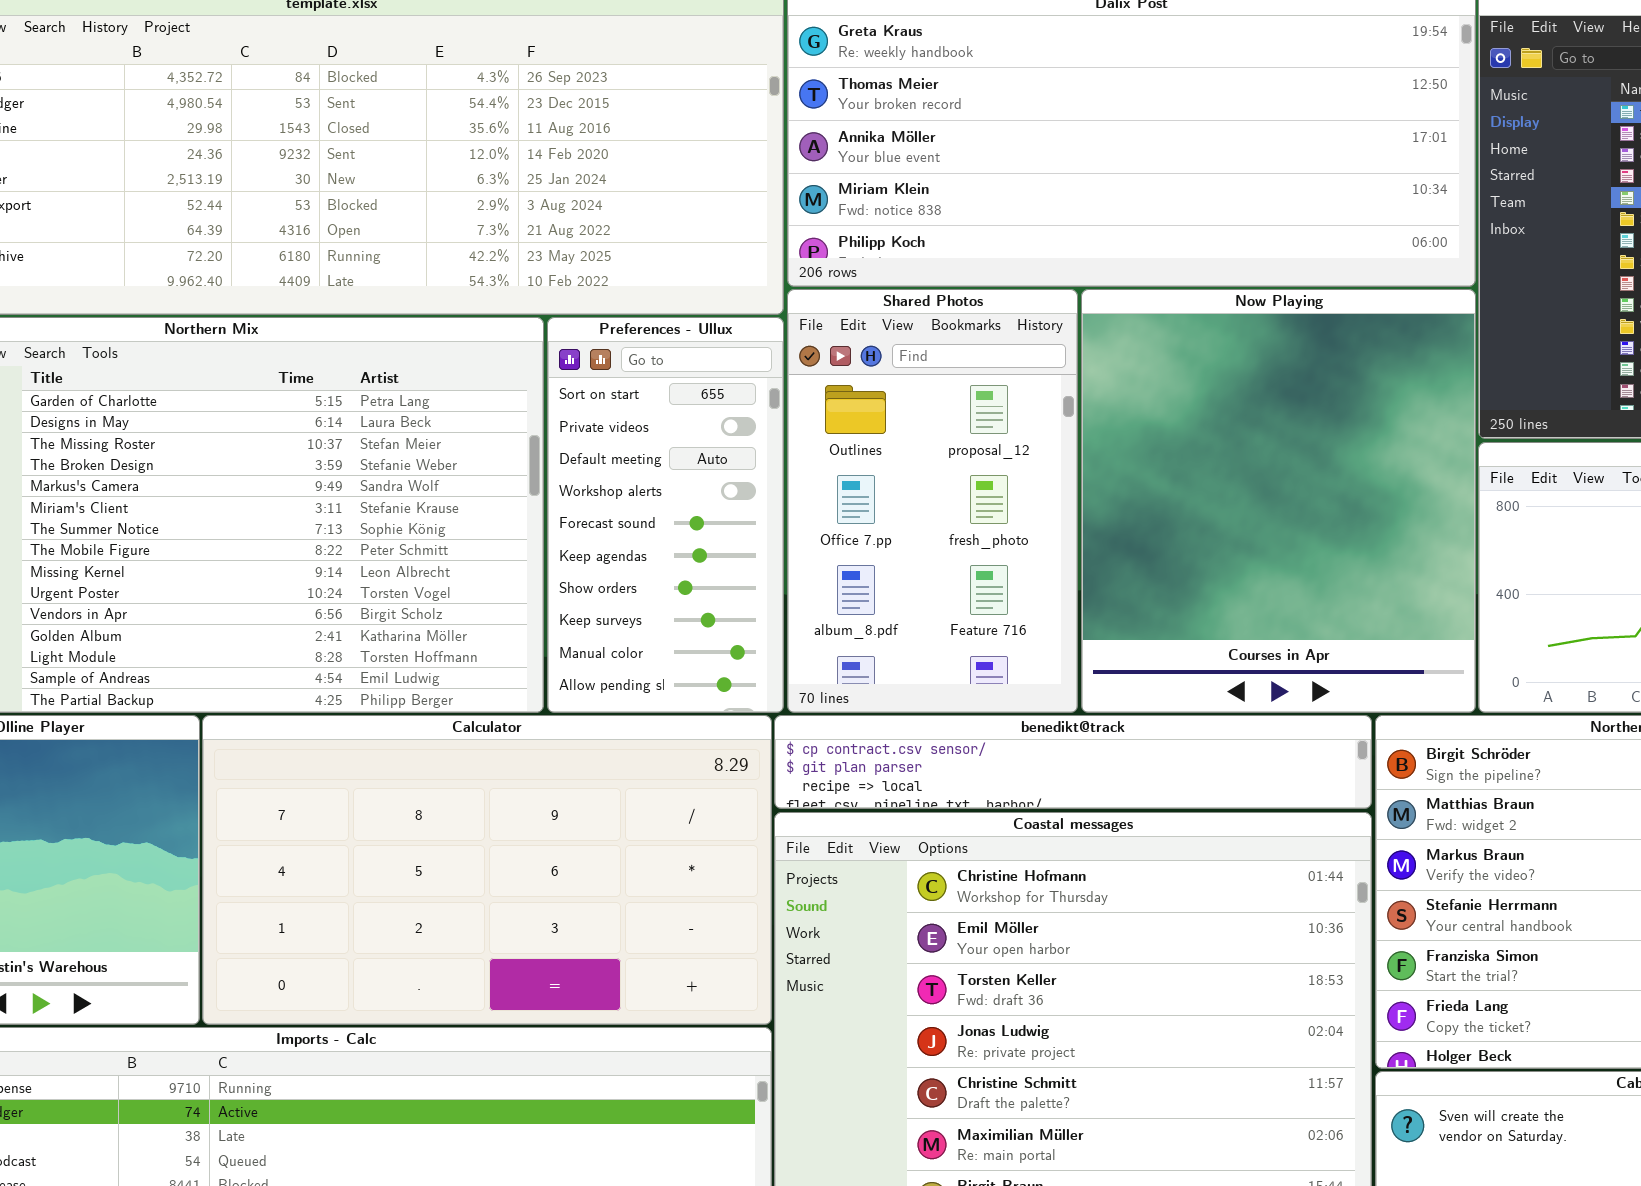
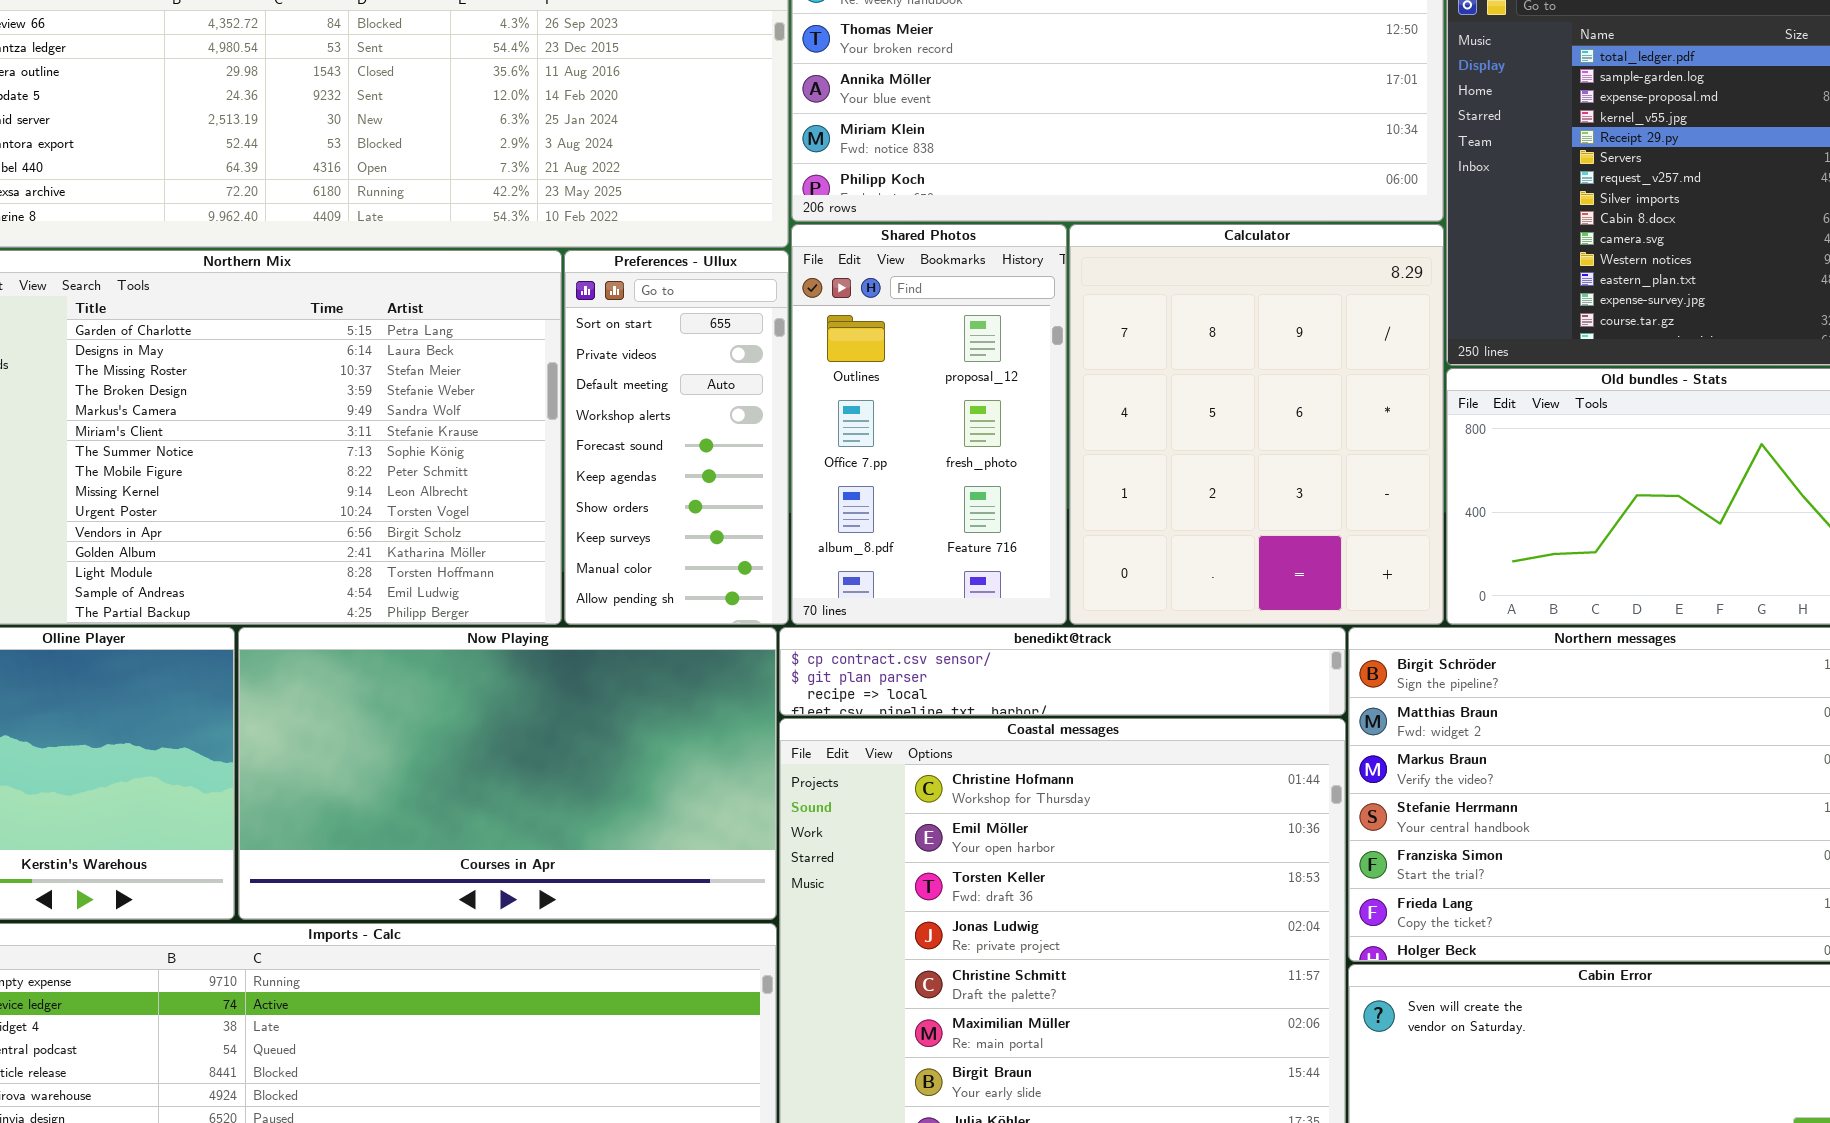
Now Playing: [1081,289,1476,713] -> [238,627,777,920], moved, resized
Calculator: [202,715,772,1025] -> [1069,224,1444,625], moved, resized

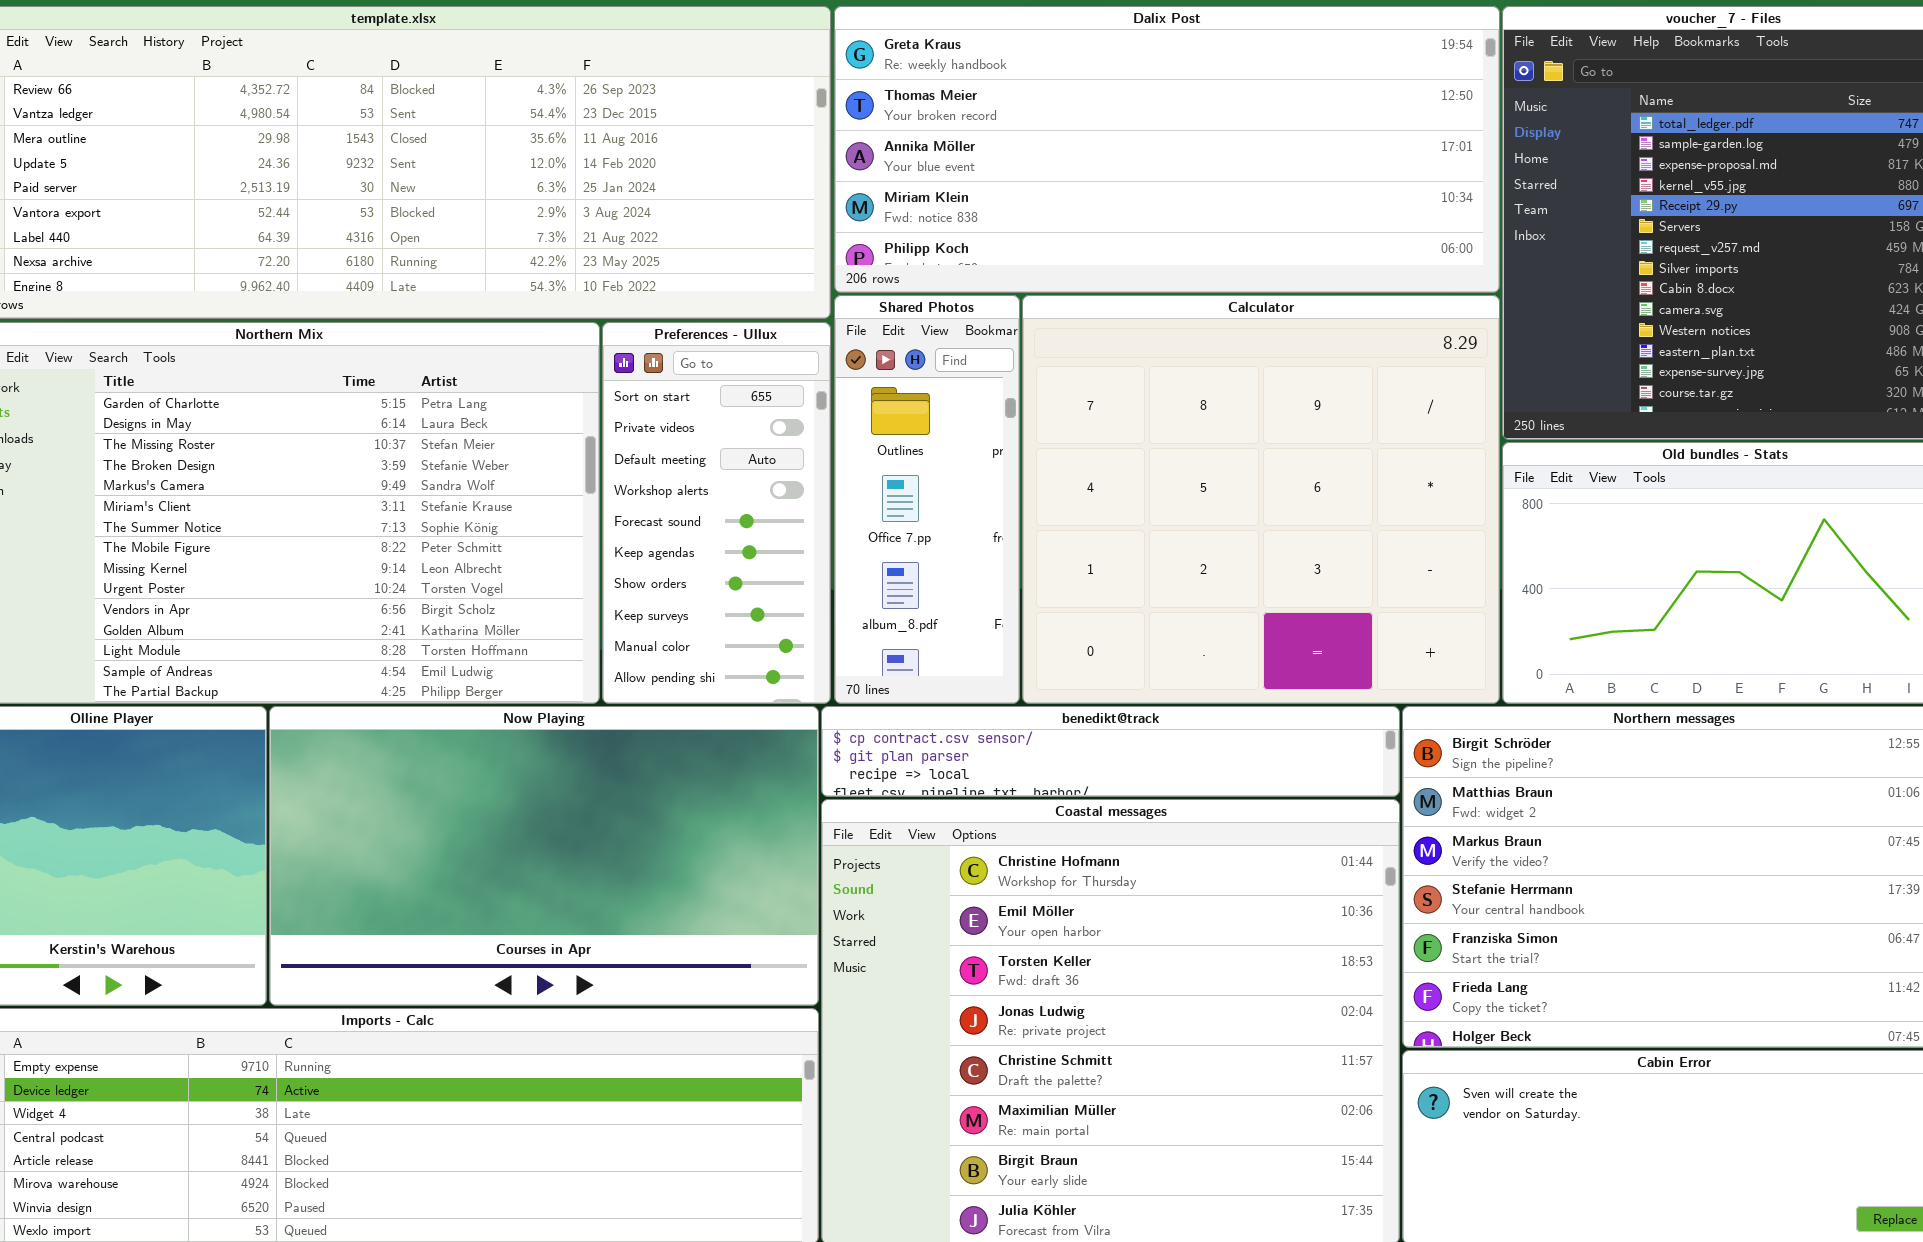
Shared Photos: [791,224,1067,625] -> [834,295,1020,704], resized
Calculator: [1069,224,1444,625] -> [1022,295,1500,704], resized

